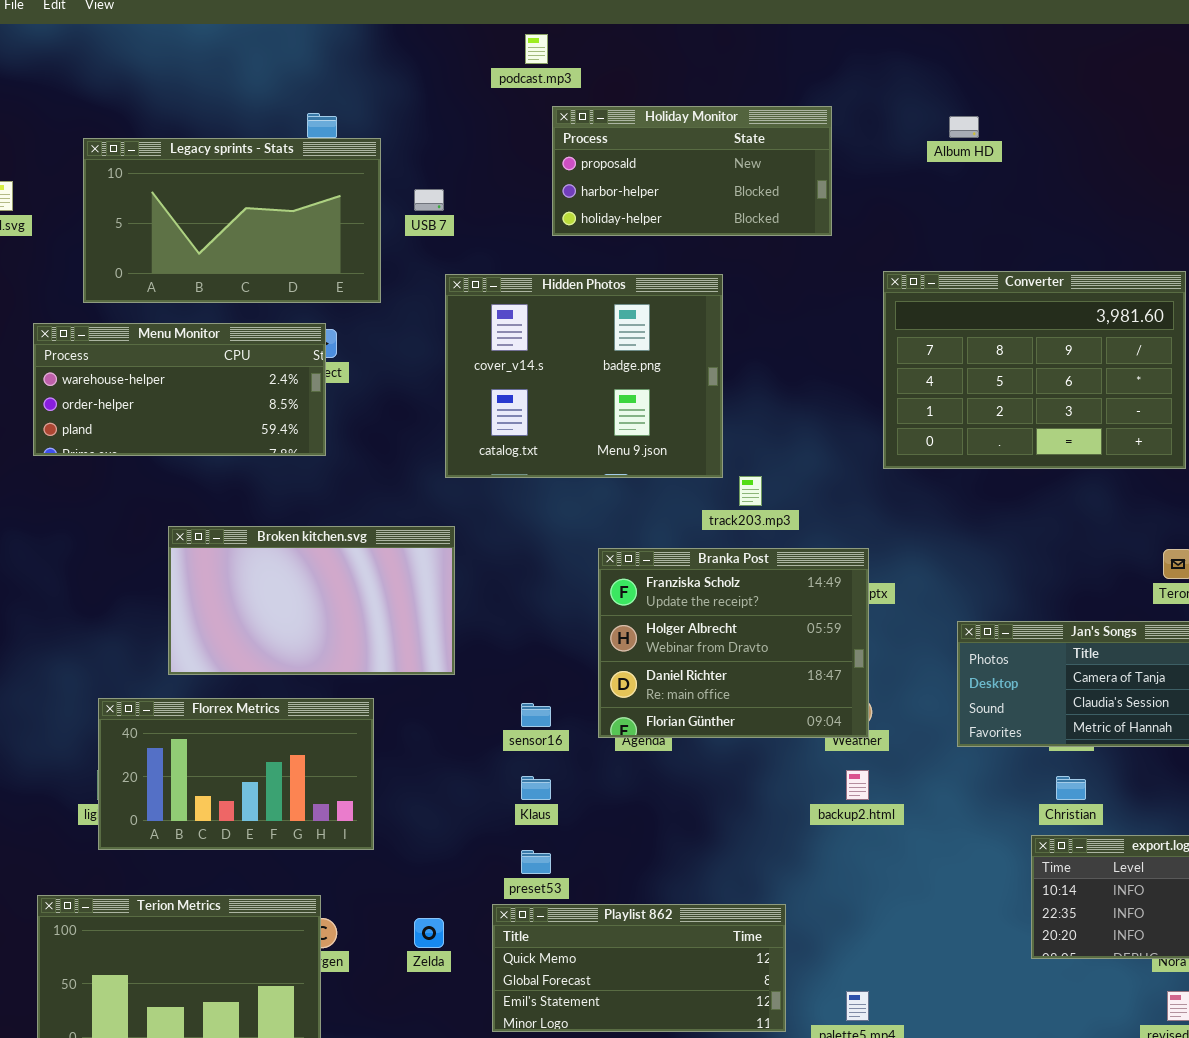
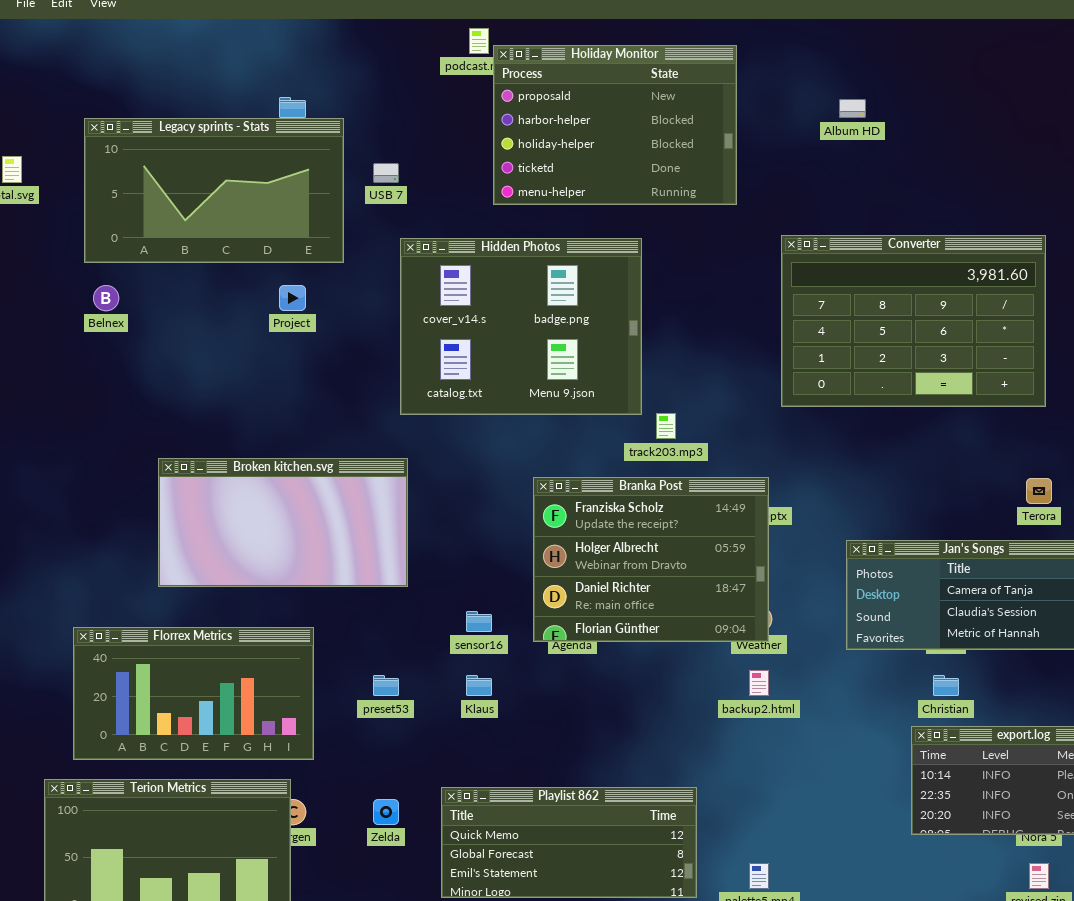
Holiday Monitor: [552,106,832,236] -> [493,45,737,205], resized
Menu Monitor: [33,323,326,456] -> none, closed
Florrex Metrics: [98,698,374,850] -> [73,627,314,760], moved
preset53: [521,850,551,874] -> [373,675,399,696], moved

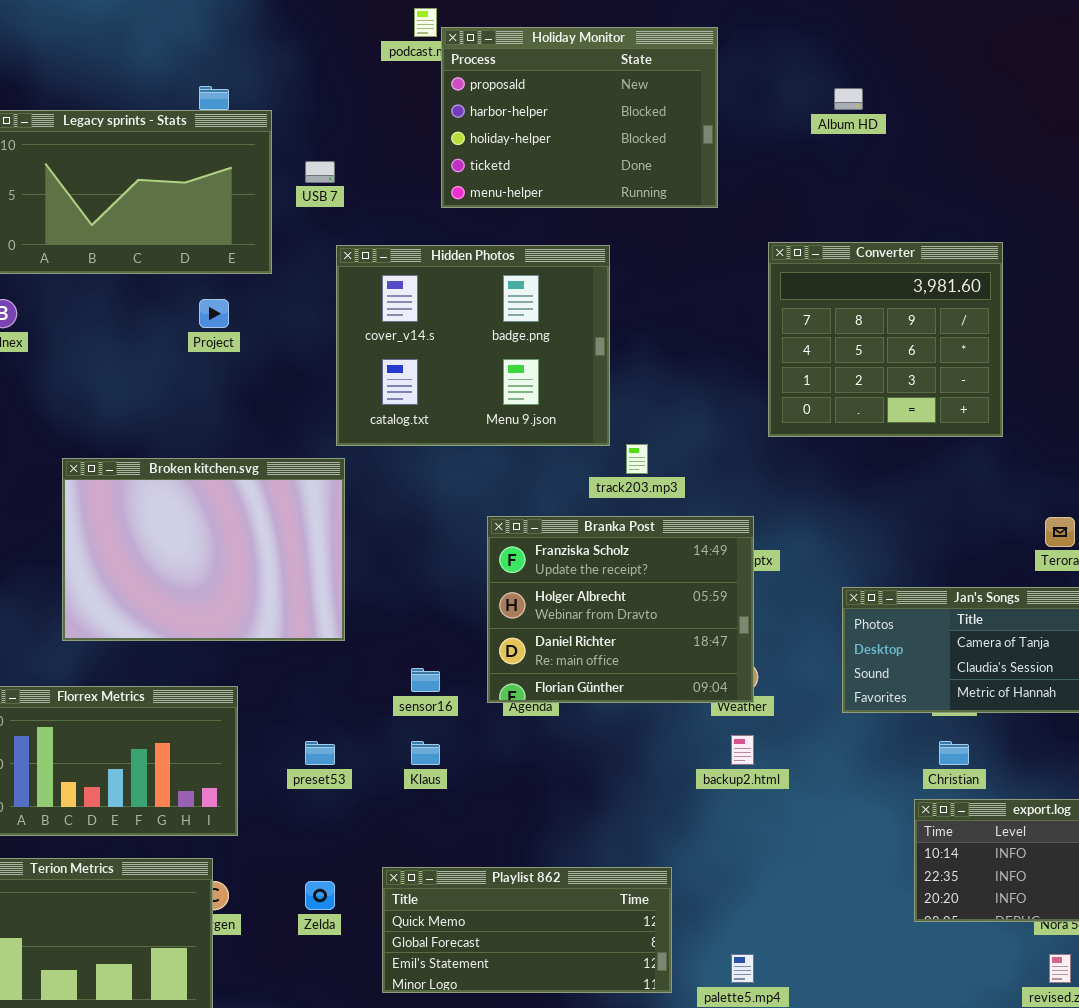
Converter: [781,235,1046,407] -> [768,242,1003,437], resized
Broken kitchen.svg: [158,458,408,587] -> [62,458,345,641], resized

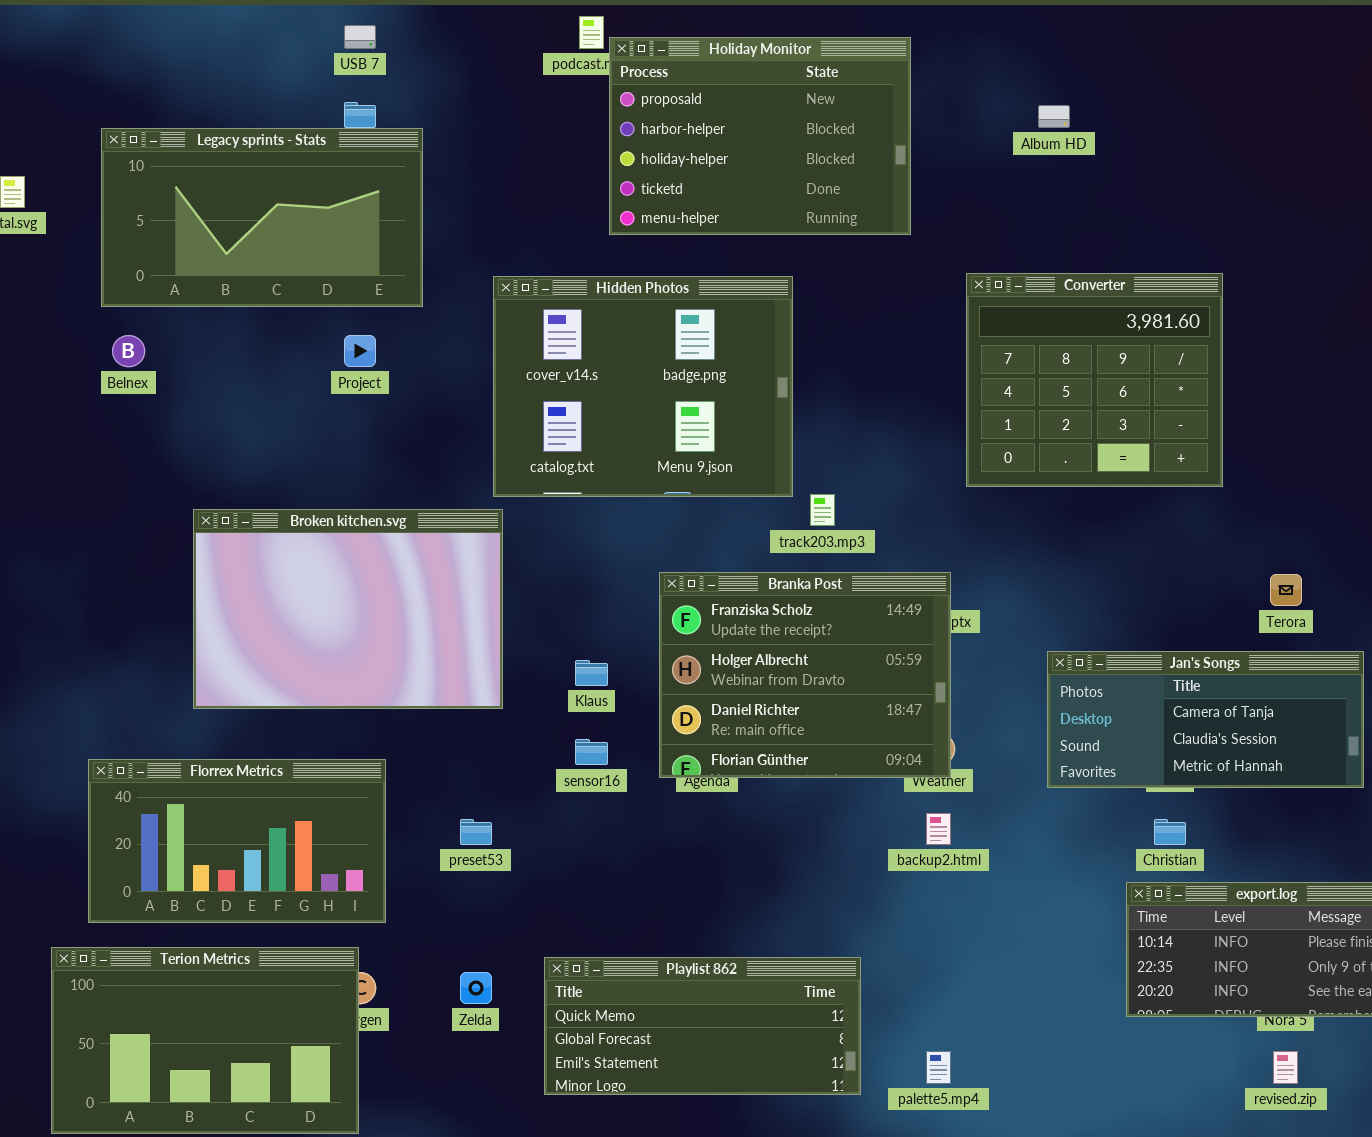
USB 7: [305,161,335,183] -> [344,25,376,49], moved
Klaus: [411,741,440,765] -> [575,660,608,686], moved

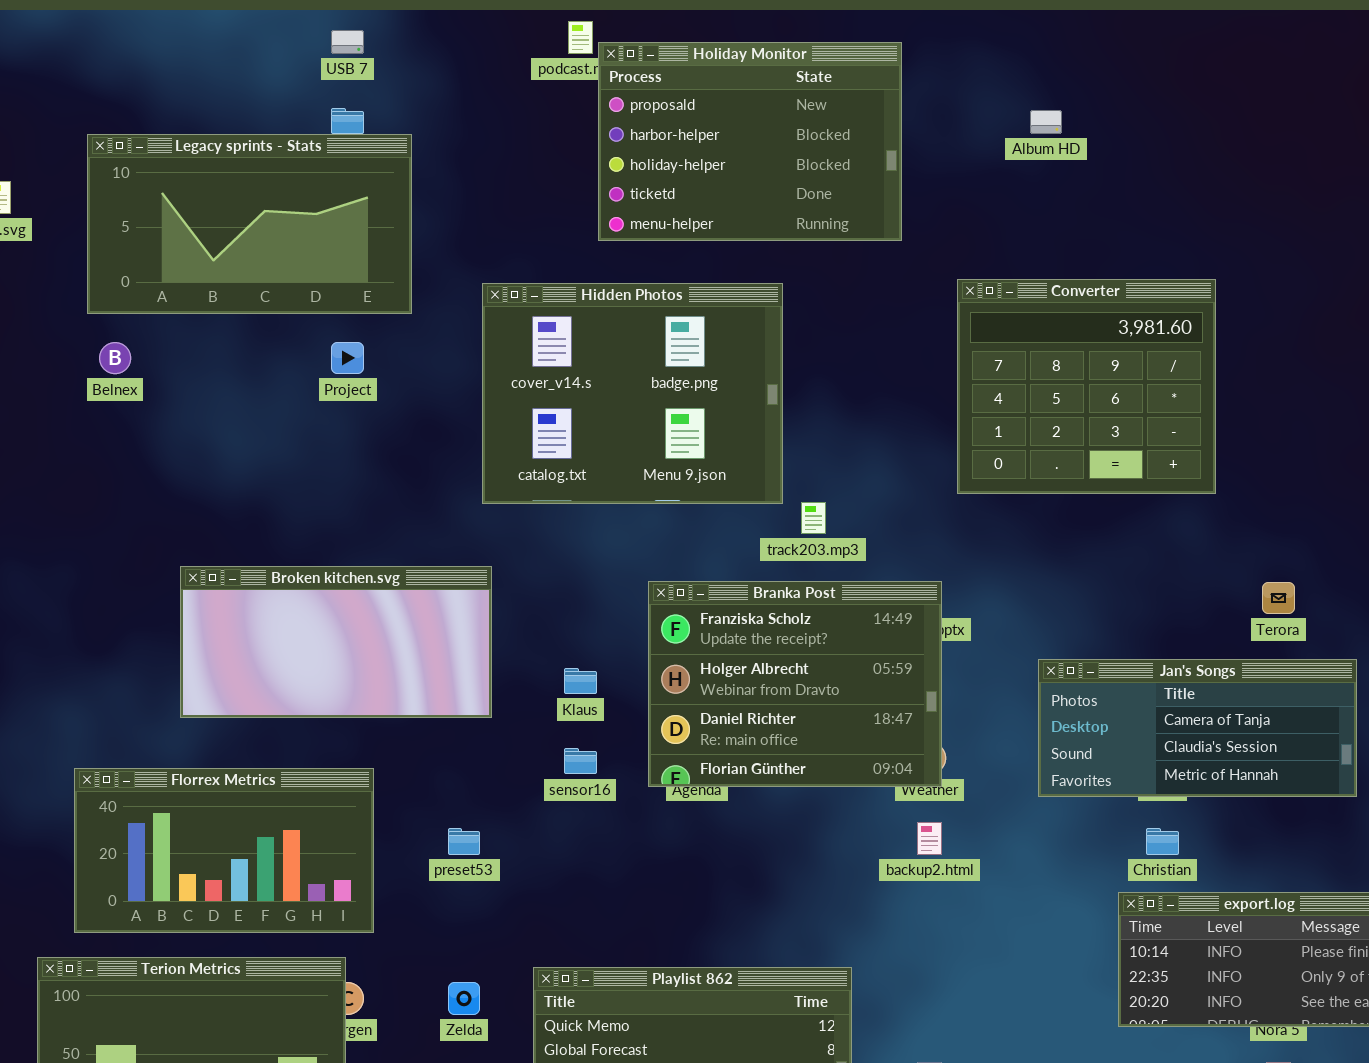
Broken kitchen.svg: [193,509,503,709] -> [180,566,492,718], resized

